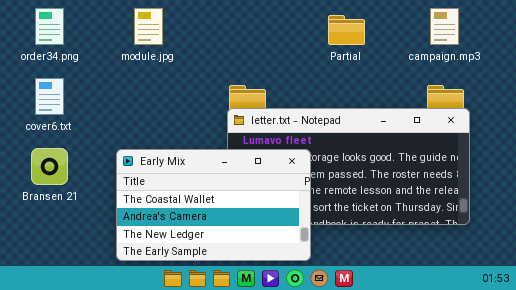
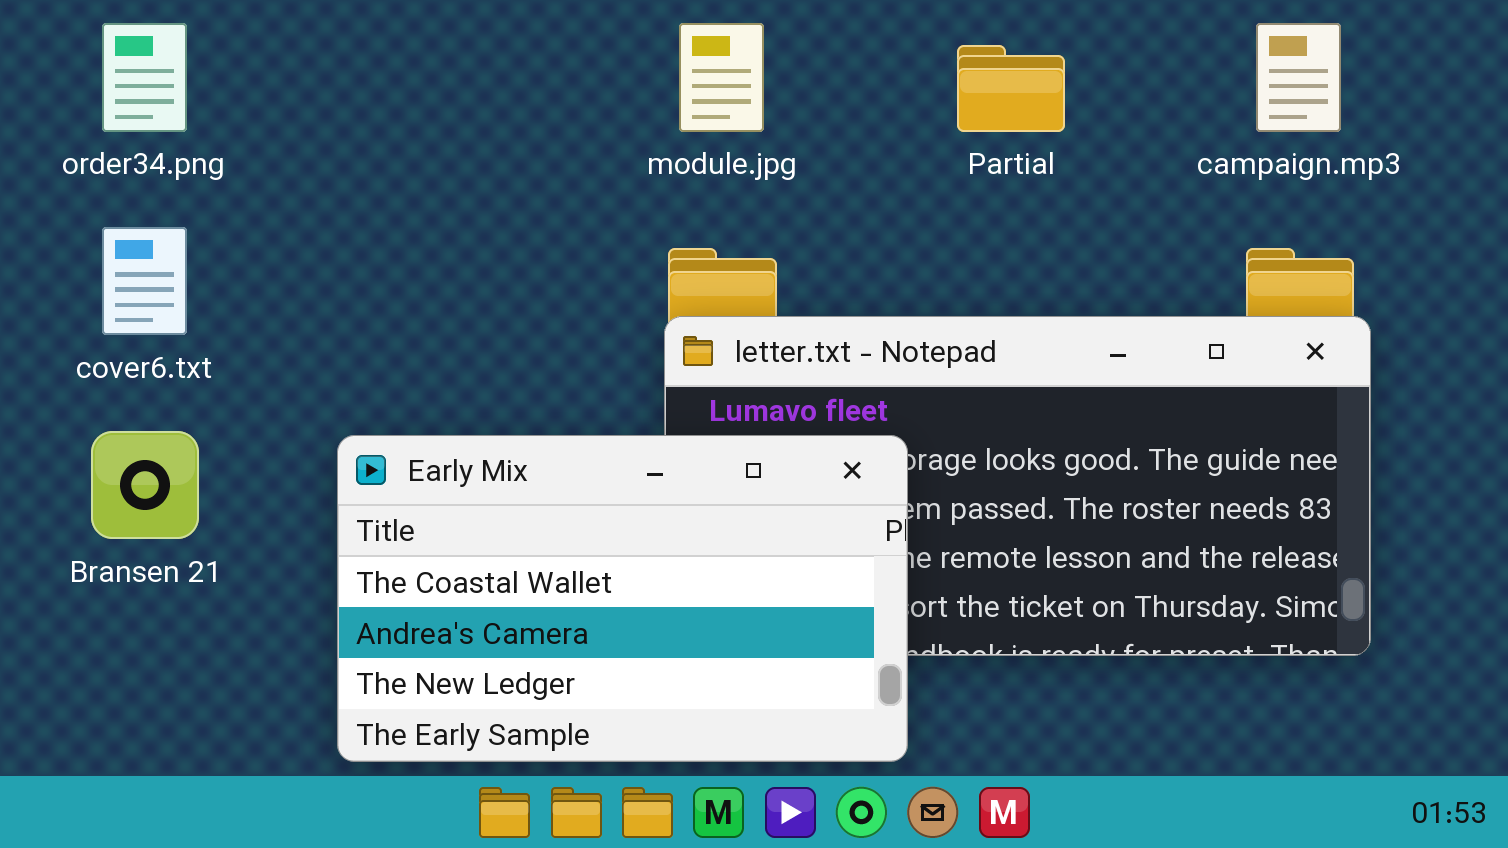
module.jpg: [134,8,163,45] -> [679,23,764,132], moved

